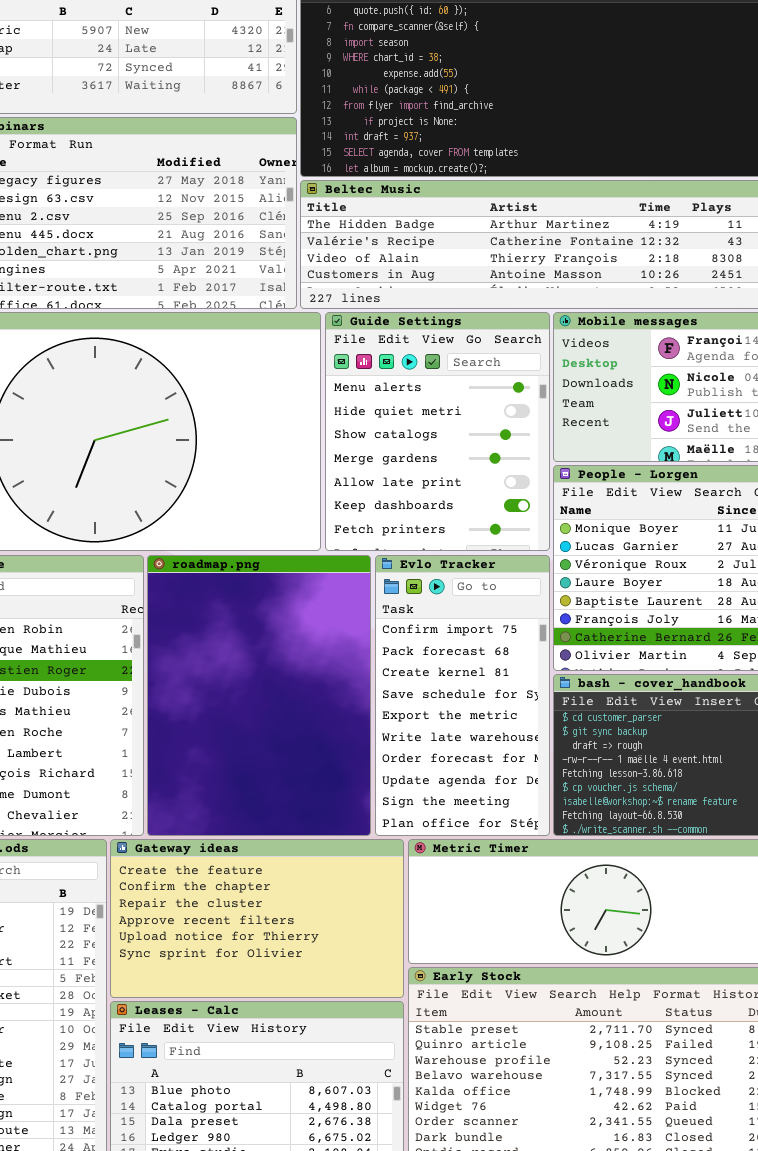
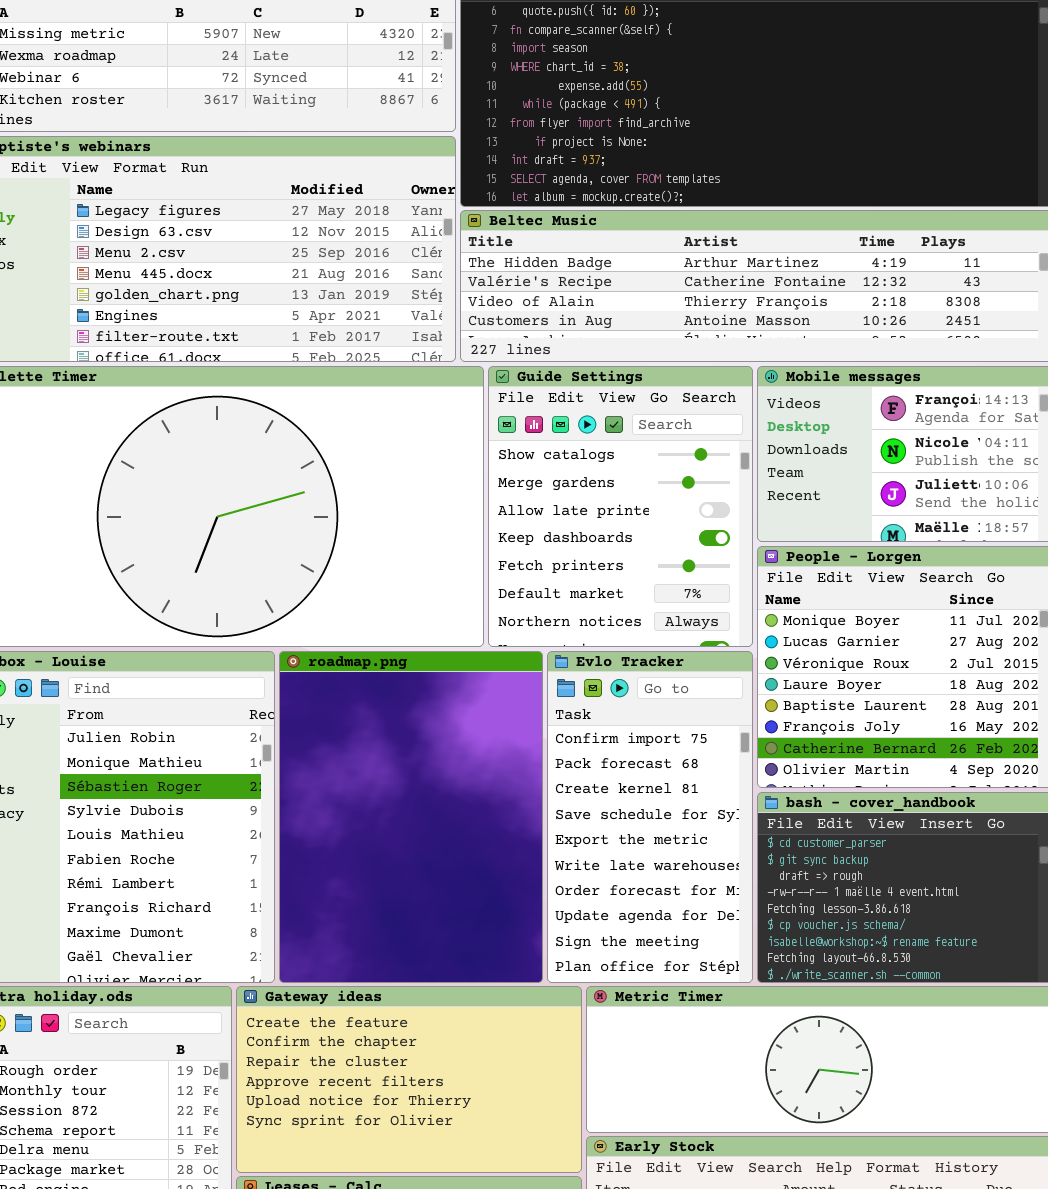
Guide Settings: [325,312,550,551] -> [488,366,753,647], scrolled down 2 rows

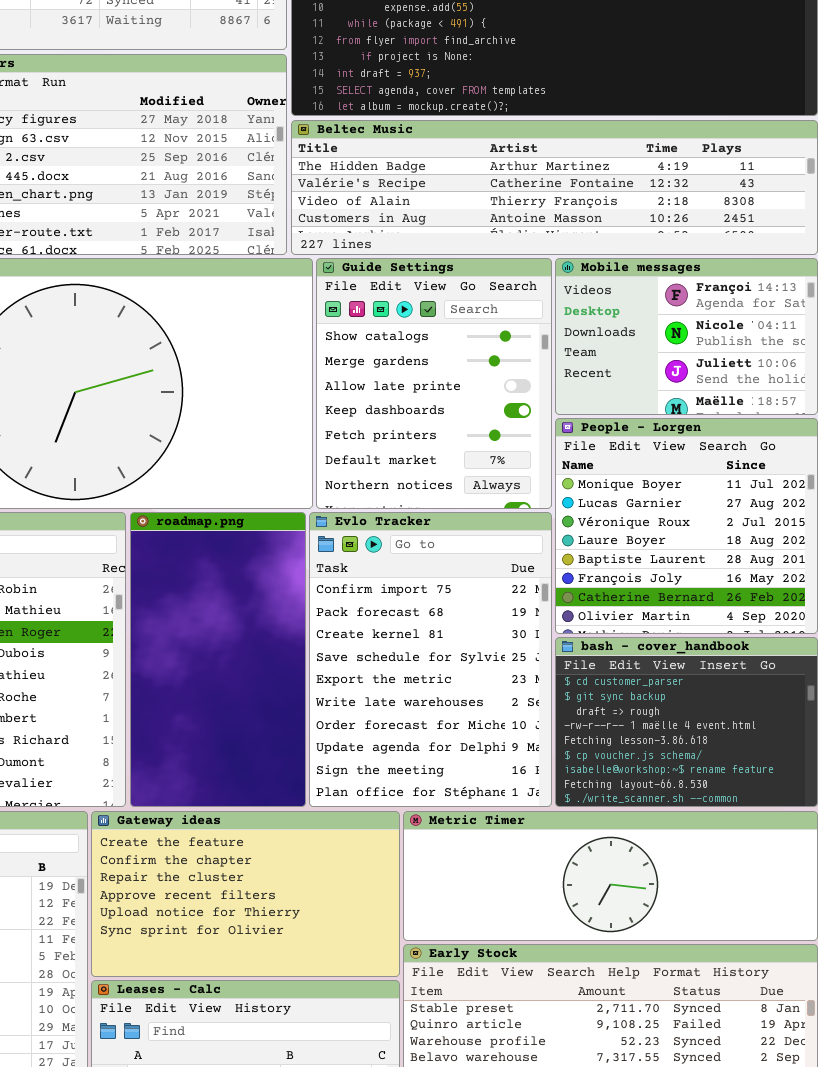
roadmap.png: [279,651,543,983] -> [130,512,306,807], resized
Evlo Tracker: [547,651,753,983] -> [309,512,552,807], resized

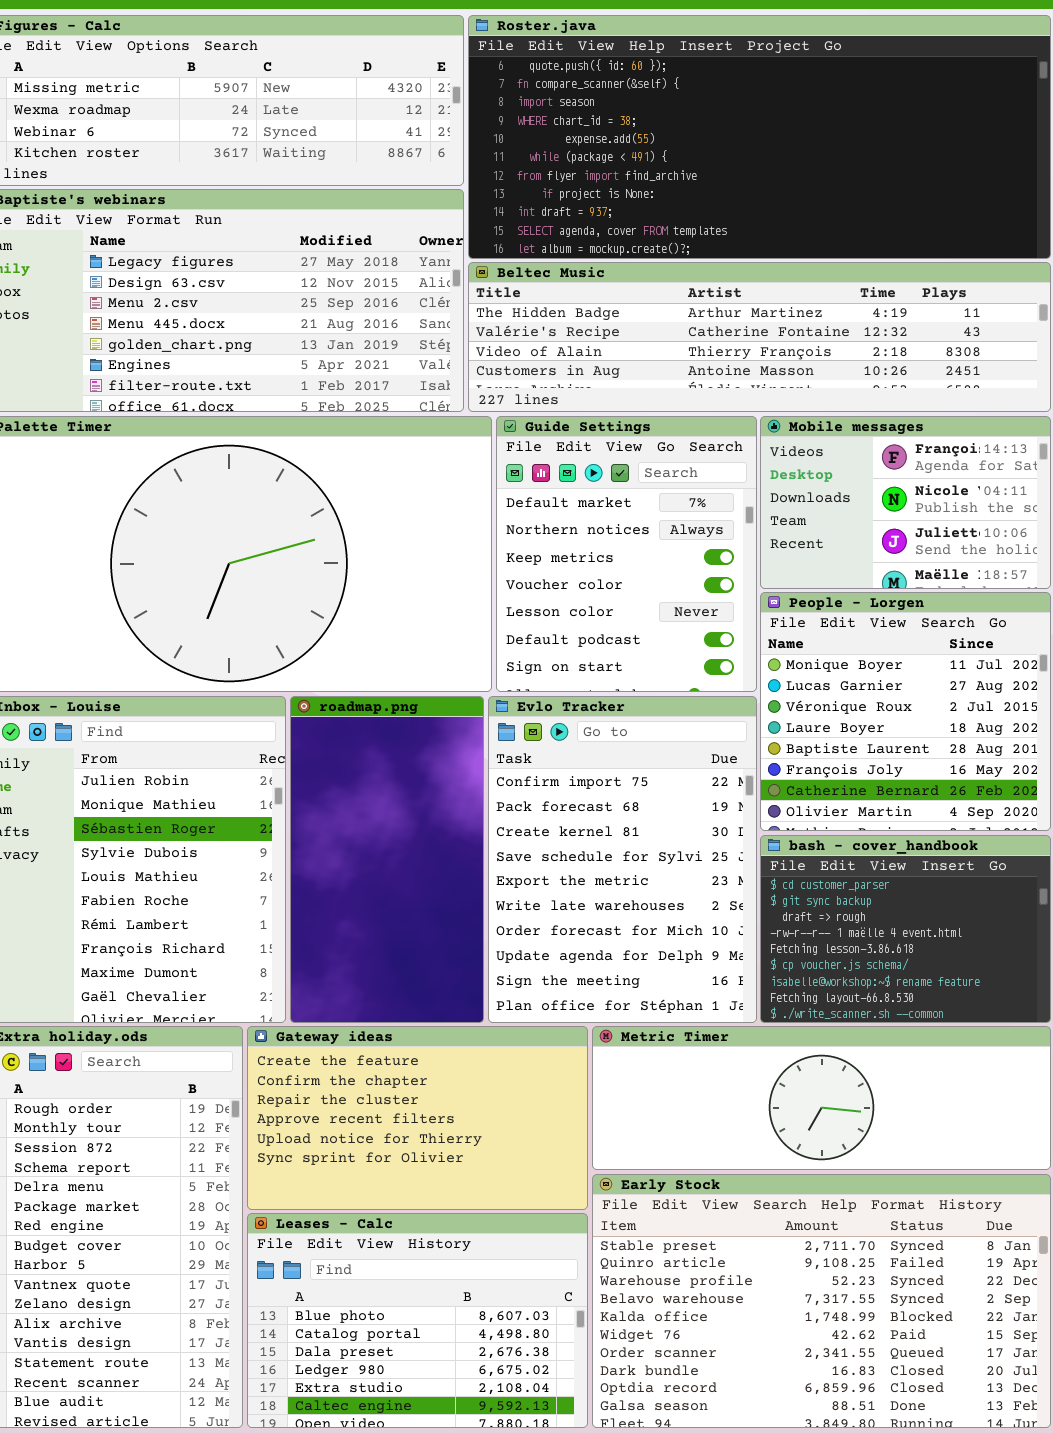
Guide Settings: [316,258,552,509] -> [496,416,757,692], scrolled down 5 rows

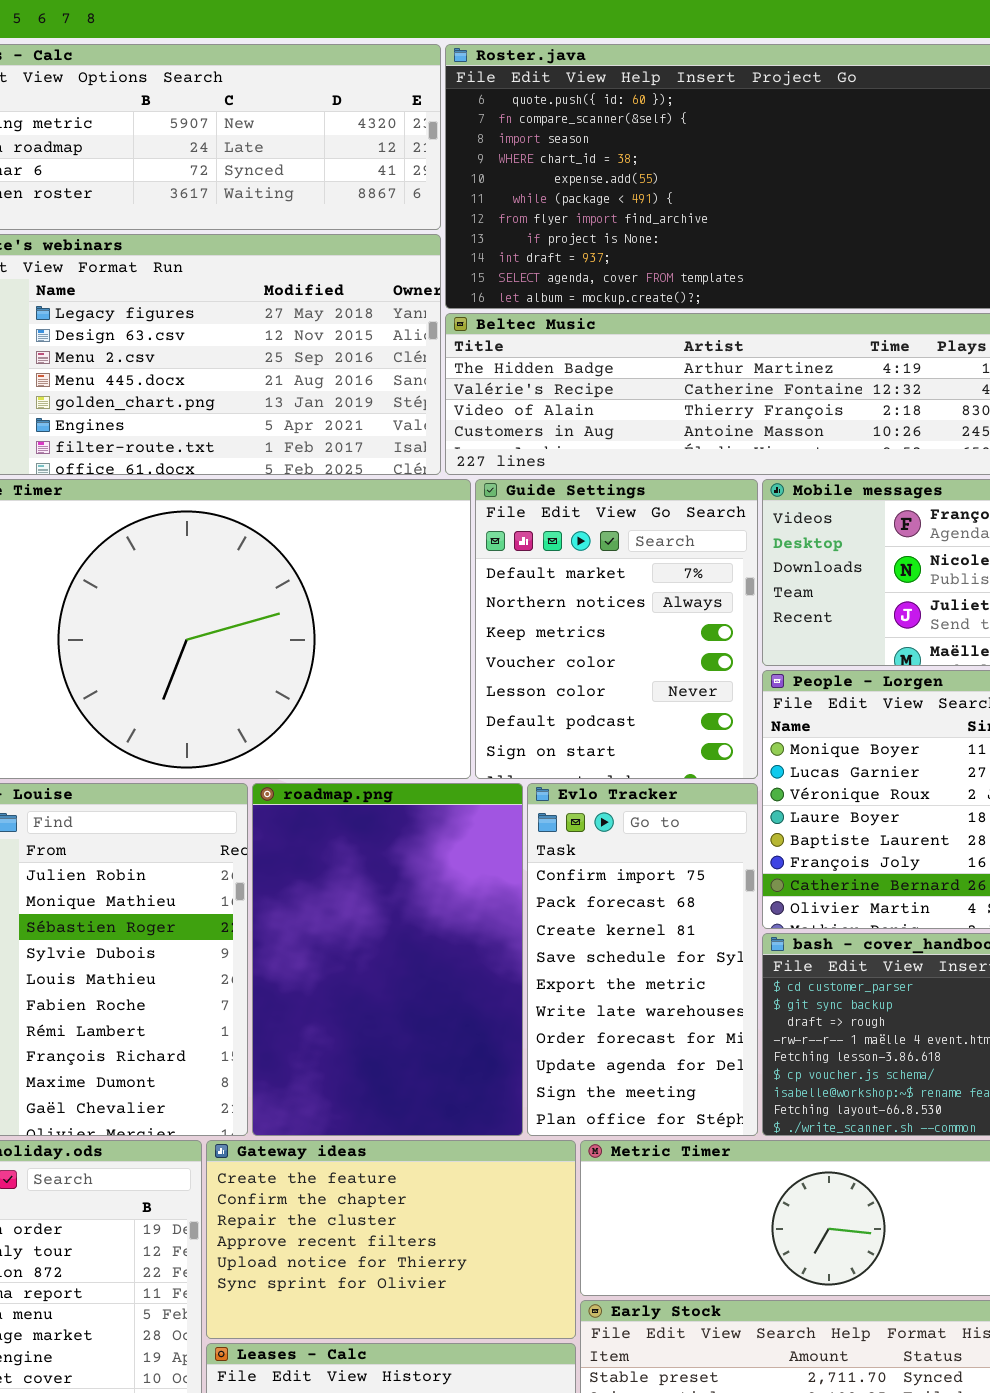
roadmap.png: [290,696,484,1023] -> [252,783,523,1136], resized
Evlo Tracker: [488,696,757,1023] -> [527,783,758,1136], resized

